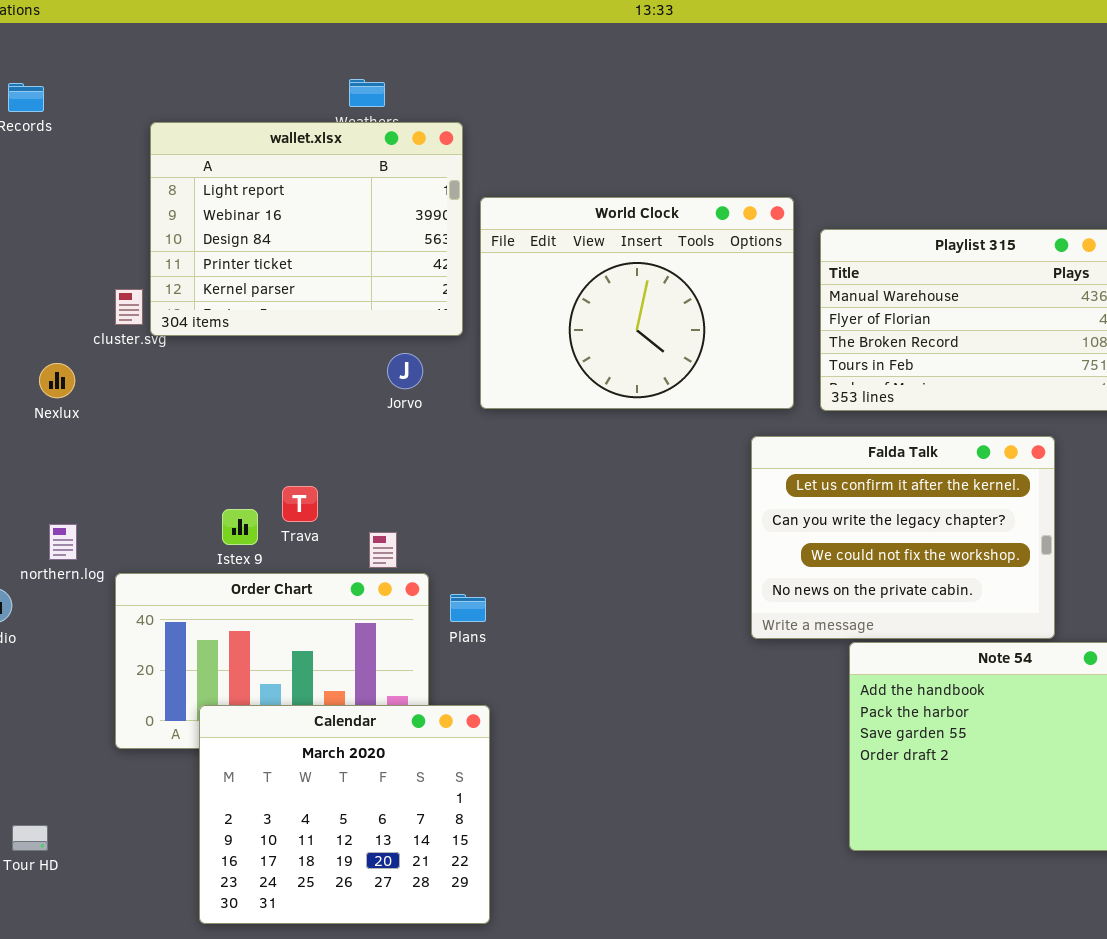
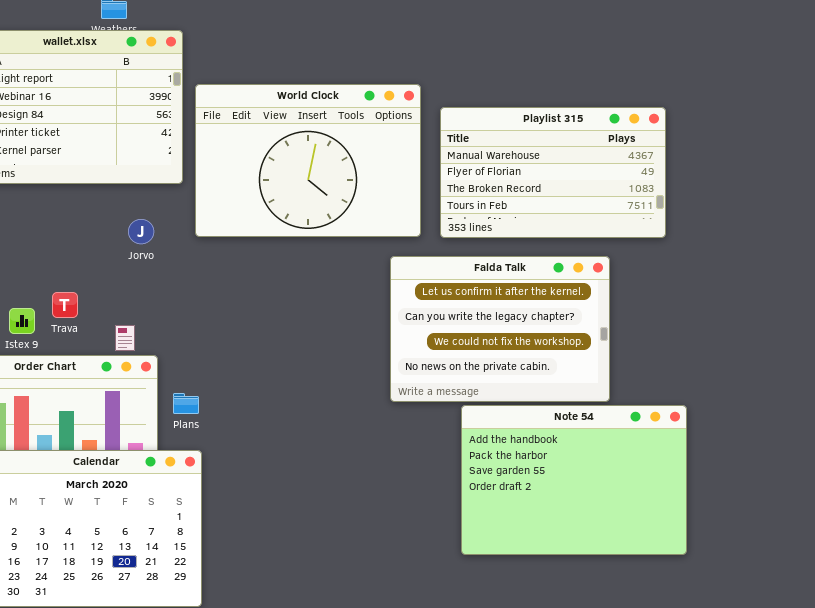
Jorvo: [387,353,423,389] -> [128,219,154,244], moved
Plans: [450,594,486,622] -> [173,393,199,414], moved

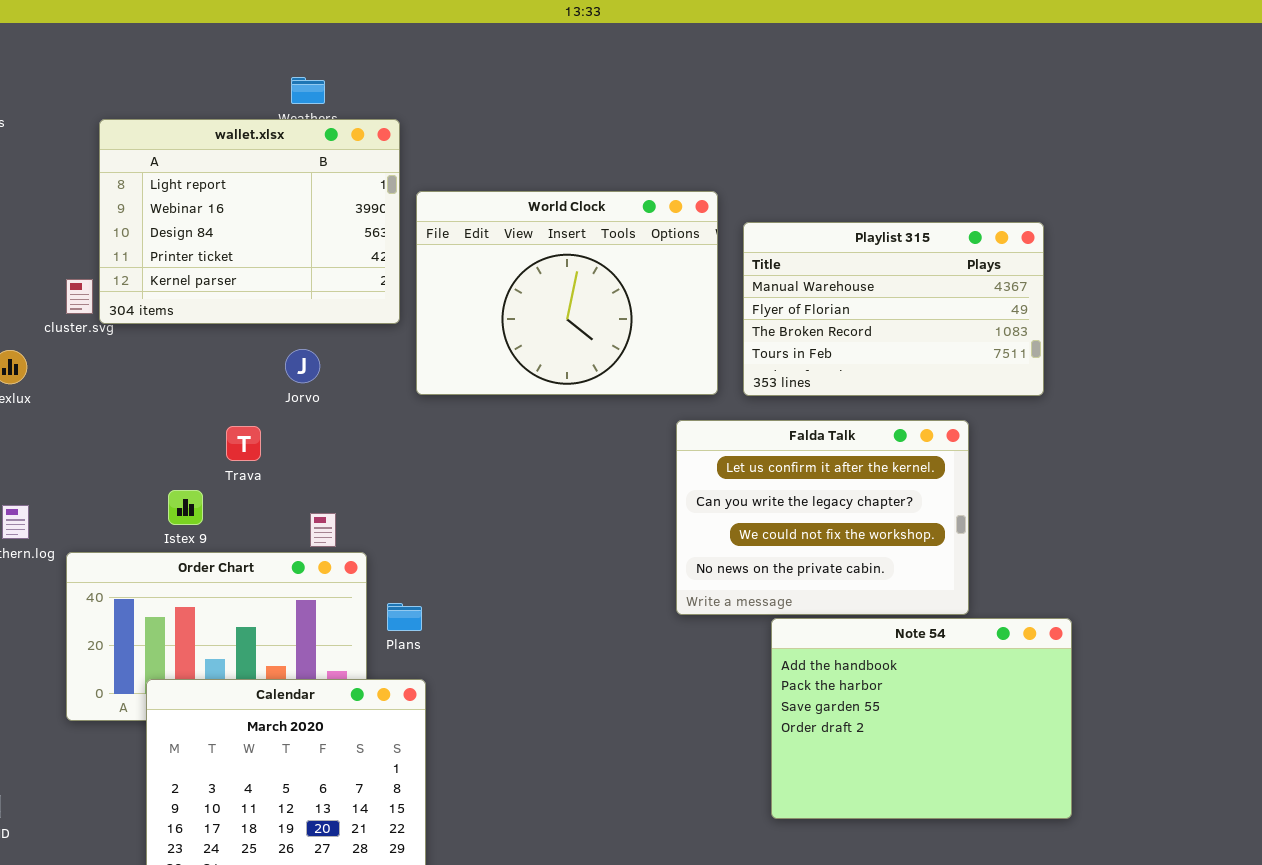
Jorvo: [128,219,154,244] -> [285,349,320,383], moved
Trava: [52,292,78,318] -> [226,426,261,461], moved

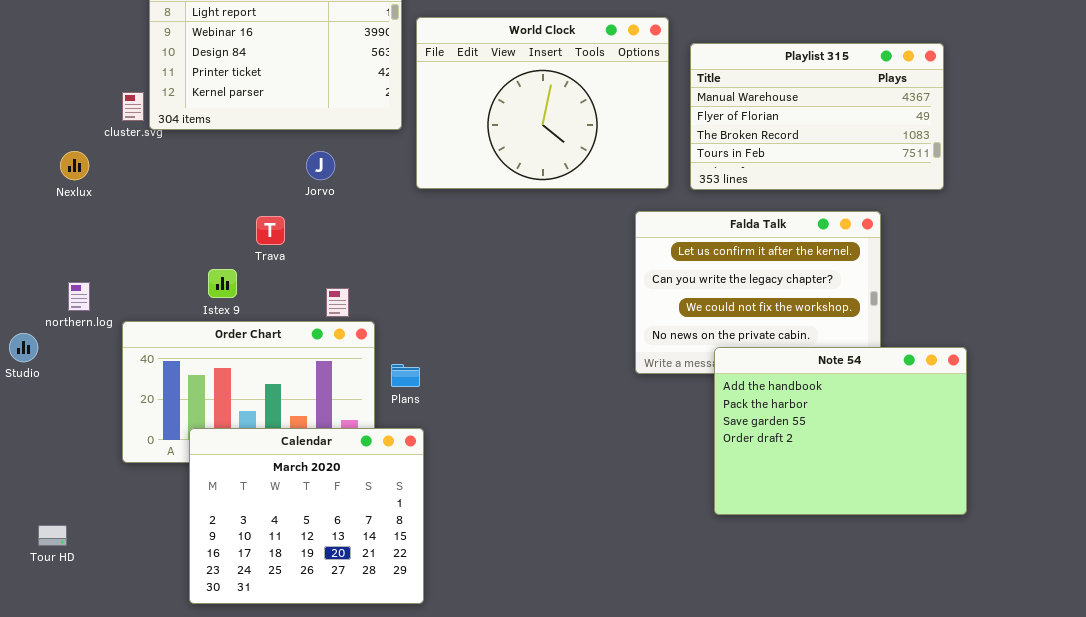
Note 54: [771,618,1072,819] -> [714,347,967,515], moved

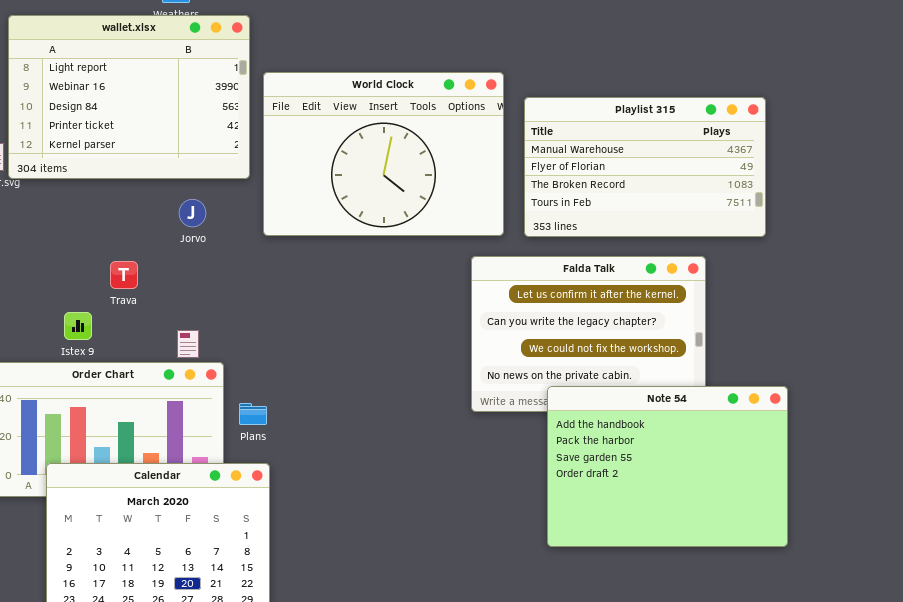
Jorvo: [306,151,335,180] -> [179,199,206,227], moved

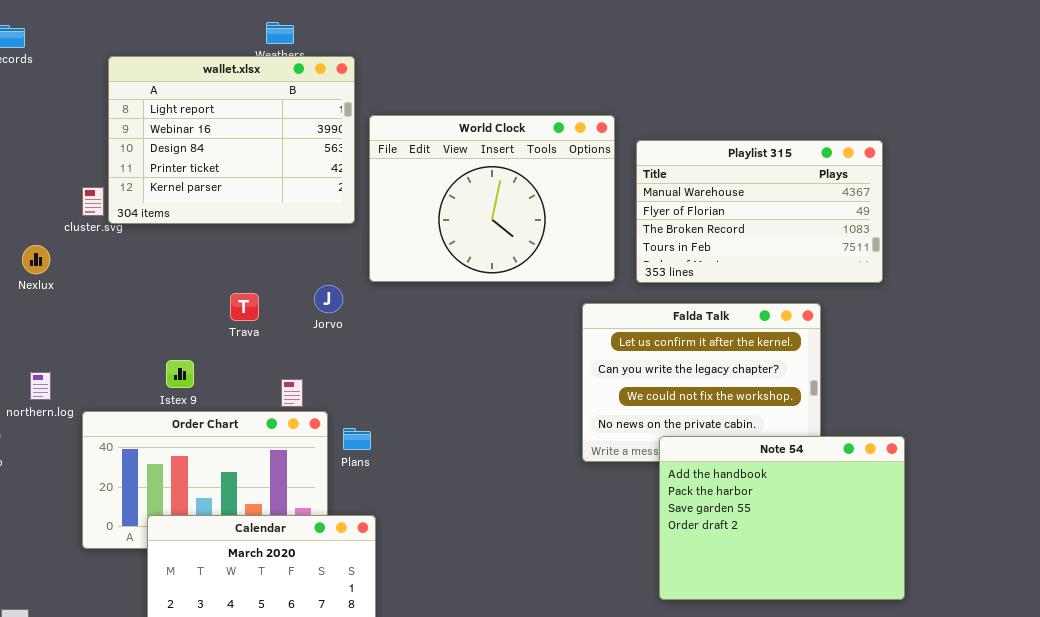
Jorvo: [179,199,206,227] -> [314,285,343,313], moved
Trava: [110,261,138,289] -> [230,293,259,321], moved
Plans: [239,403,267,425] -> [343,428,371,450], moved

